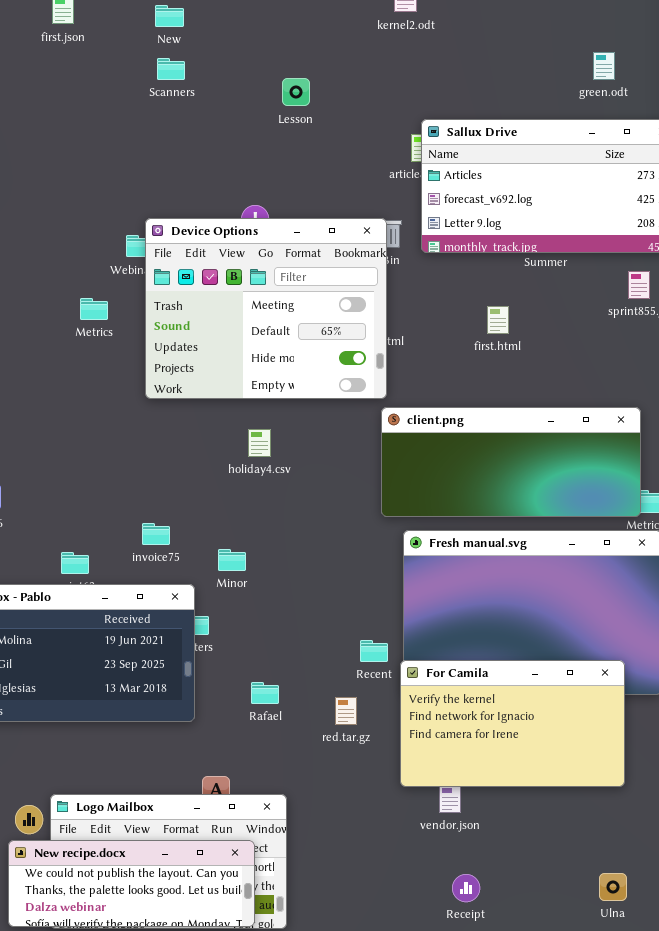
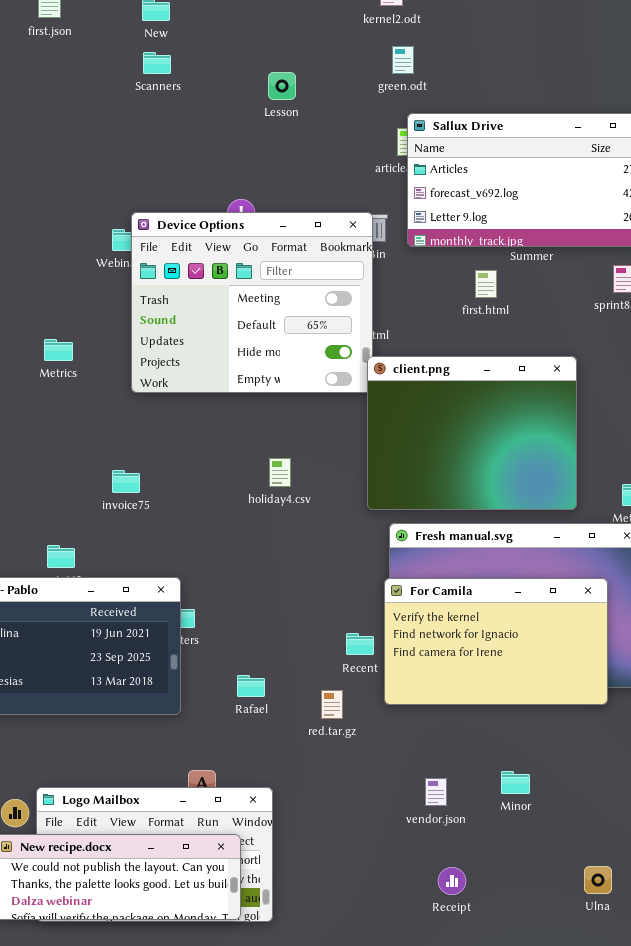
green.odt: [593,52,615,80] -> [392,46,414,74], moved
Metrics: [80,298,108,320] -> [44,339,73,361], moved
first.html: [487,306,509,334] -> [475,270,497,298], moved
client.png: [381,407,641,517] -> [367,356,577,510], resized
holiday4.csv: [248,429,271,457] -> [269,458,291,487], moved
invoice75: [142,523,170,545] -> [112,470,140,493], moved
Minor: [218,549,246,571] -> [501,771,530,794], moved
For Camila: [400,660,625,787] -> [384,578,608,705], moved

